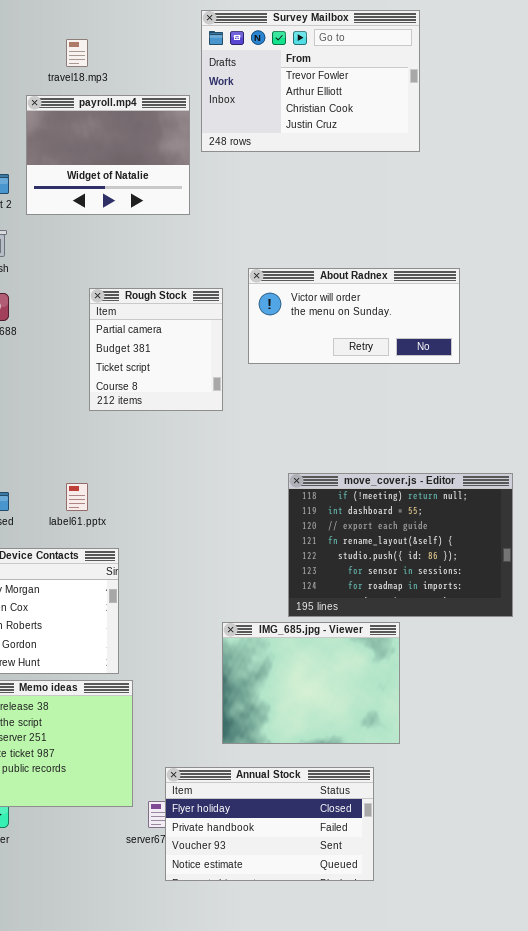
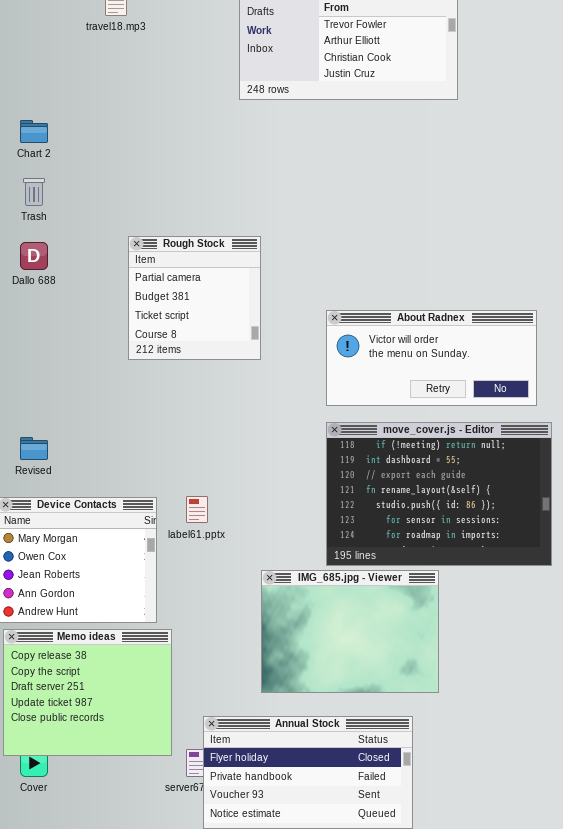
payroll.mp4: [26,95,190,215] -> none, closed
About Radnex: [248,268,460,364] -> [326,310,537,406], moved
label61.pptx: [66,483,88,511] -> [186,496,208,523], moved

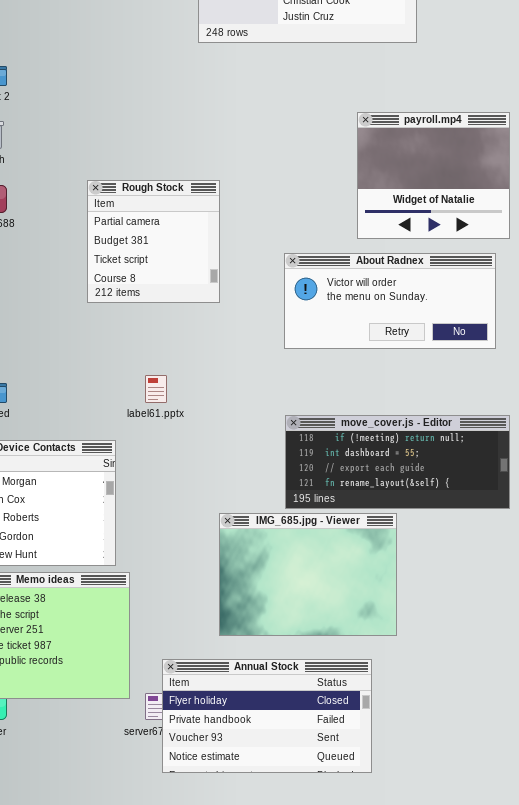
payroll.mp4: none -> [357,112,510,239], opened
move_cover.js - Editor: [326,422,552,566] -> [285,415,510,509], resized
label61.pptx: [186,496,208,523] -> [145,375,167,403], moved

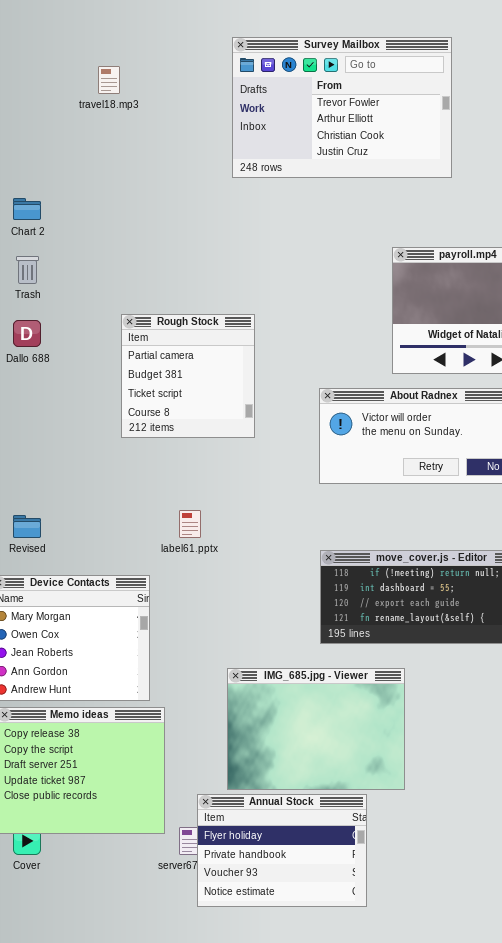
IMG_685.jpg - Viewer: [219,513,397,636] -> [227,668,405,790], moved
Annual Stock: [162,659,372,773] -> [197,794,367,907], resized

